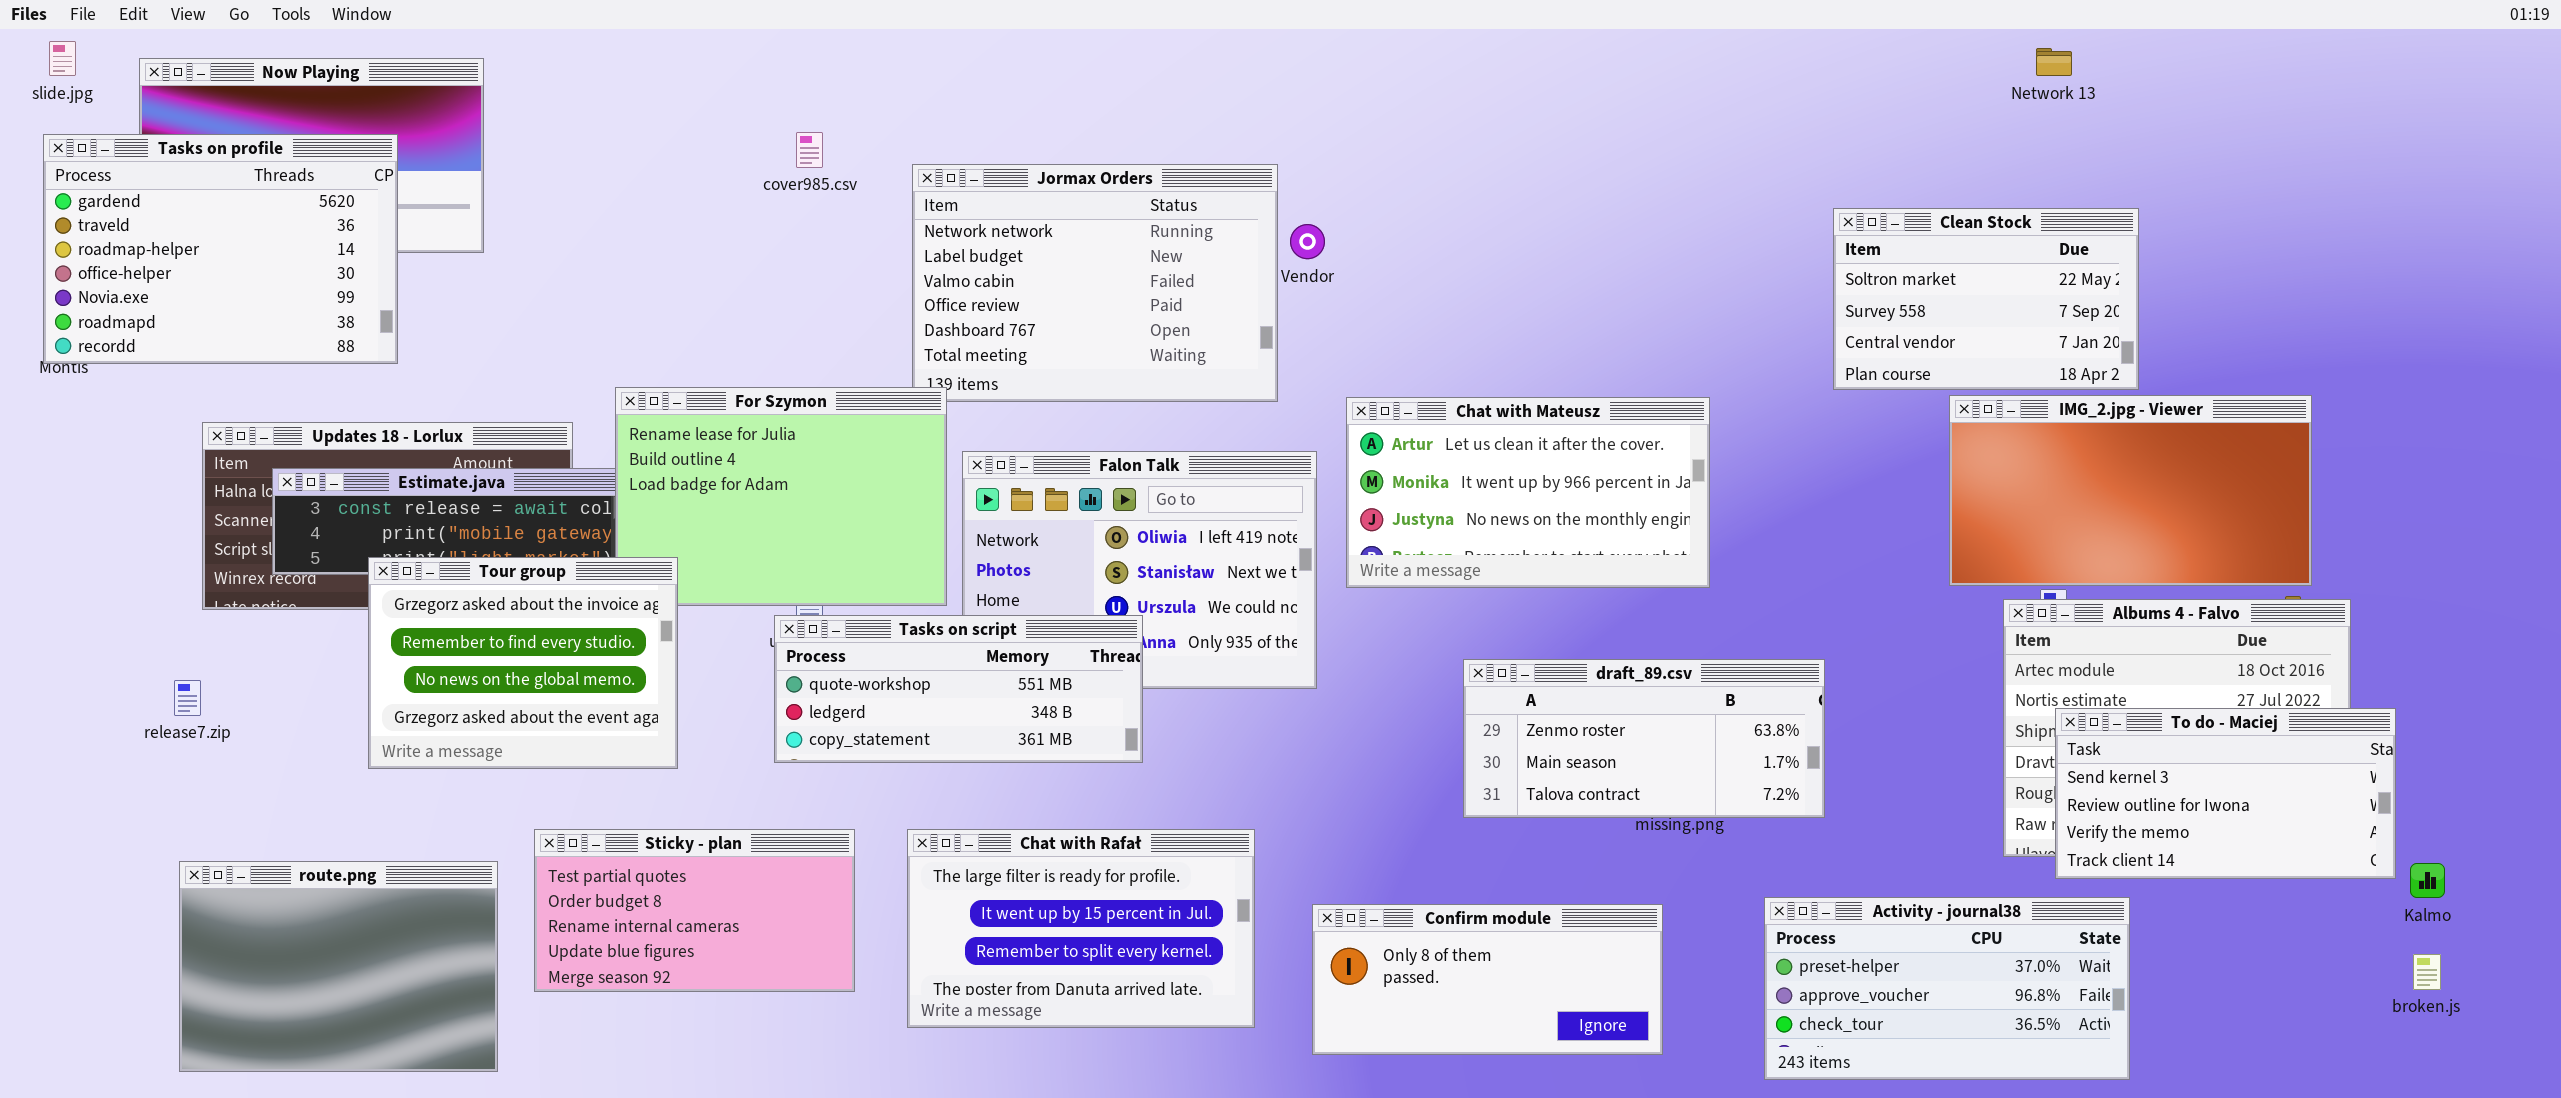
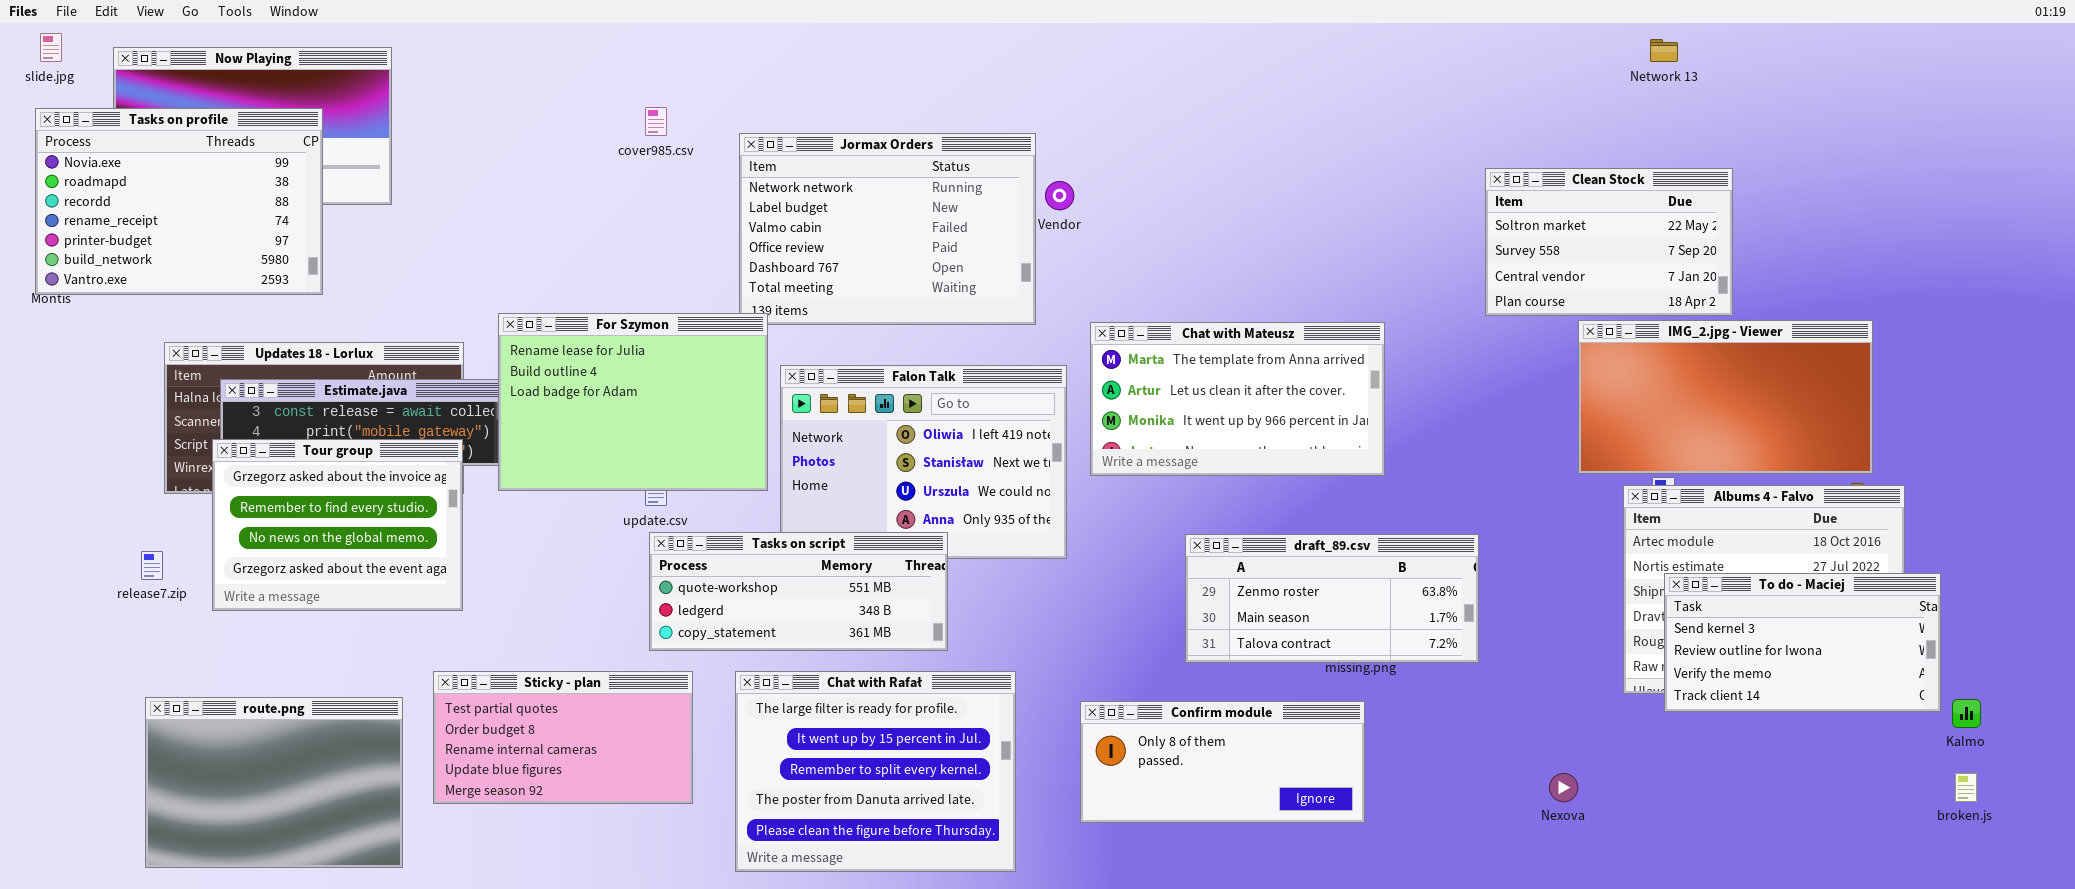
Tasks on profile: [43,134,398,364] -> [35,108,323,295], scrolled down 4 rows
Chat with Mateusz: [1346,397,1710,588] -> [1090,322,1385,476], scrolled up 1 row
Tour group: [368,557,678,769] -> [212,439,463,611], moved
Tasks on script: [774,615,1143,763] -> [649,532,948,651], moved
Chat with Rafał: [907,829,1255,1028] -> [735,671,1016,872], resized
Activity - journal38: [1764,897,2130,1080] -> none, closed
Confirm module: [1312,904,1663,1055] -> [1080,701,1365,823], moved

